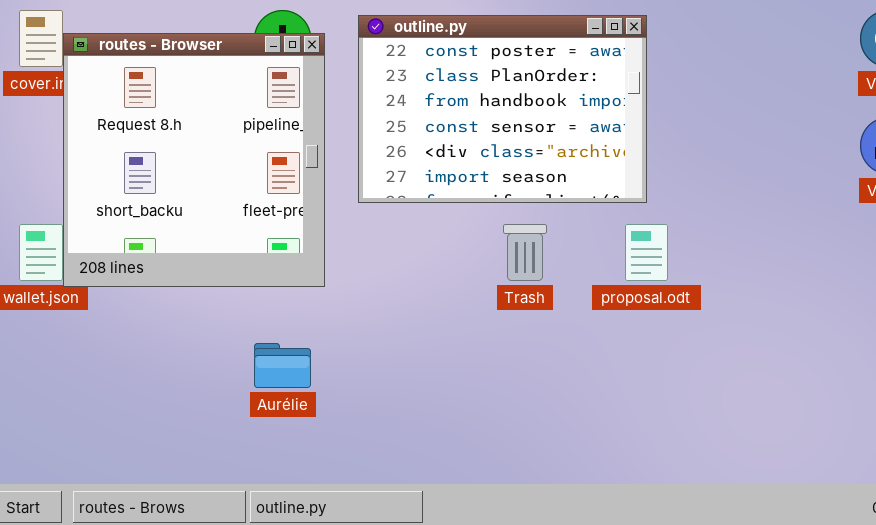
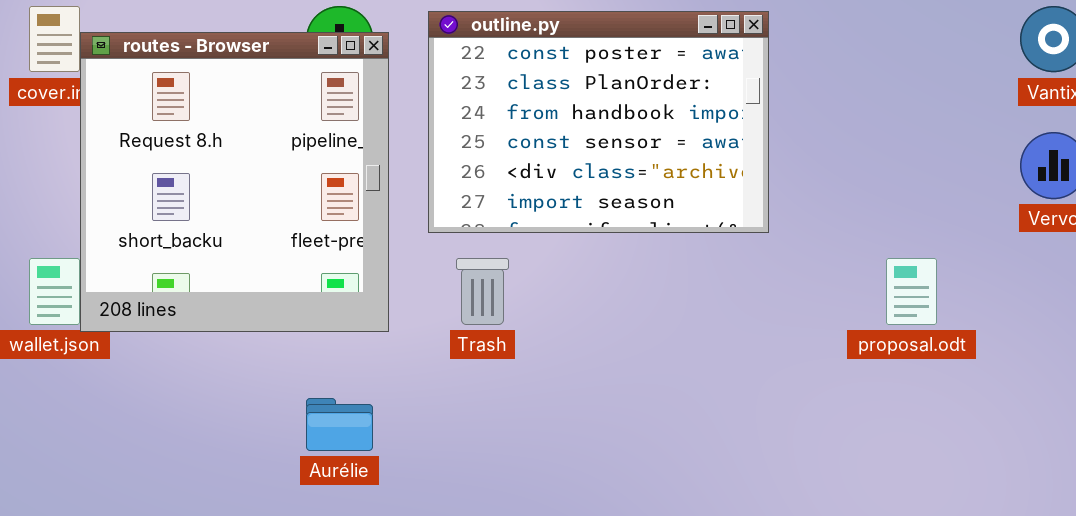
Trash: [503,224,547,281] -> [456,258,509,325], moved
proposal.odt: [625,224,668,281] -> [886,258,937,325], moved

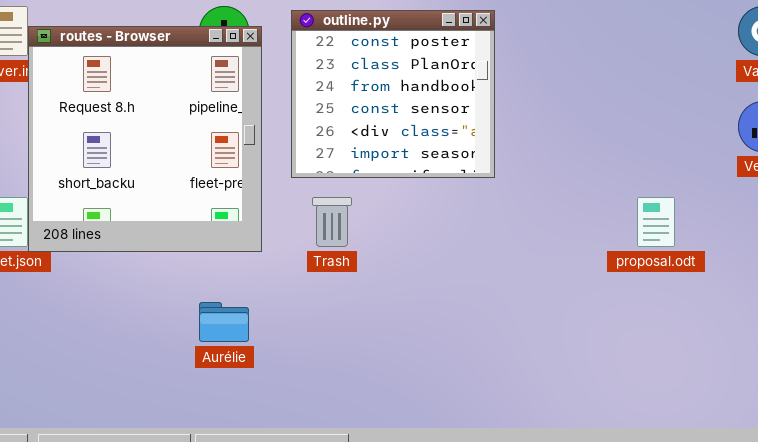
outline.py: [428,11,769,233] -> [291,10,495,178], resized

